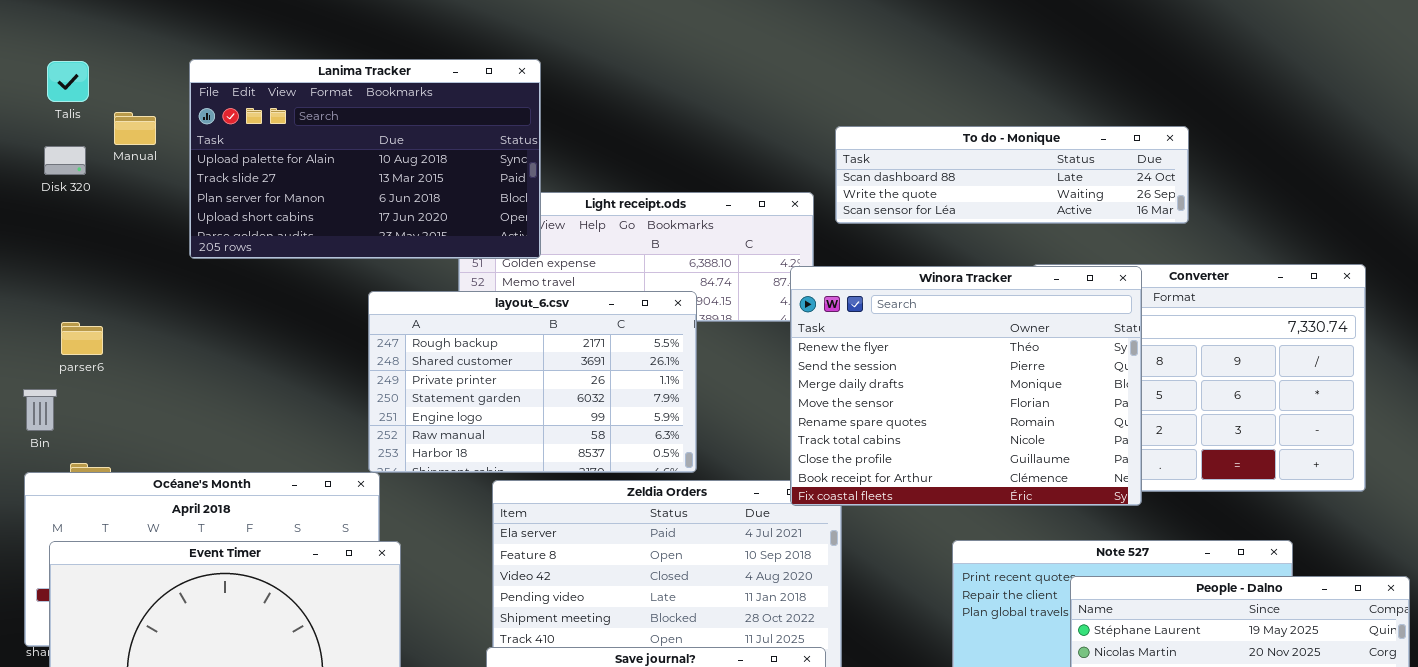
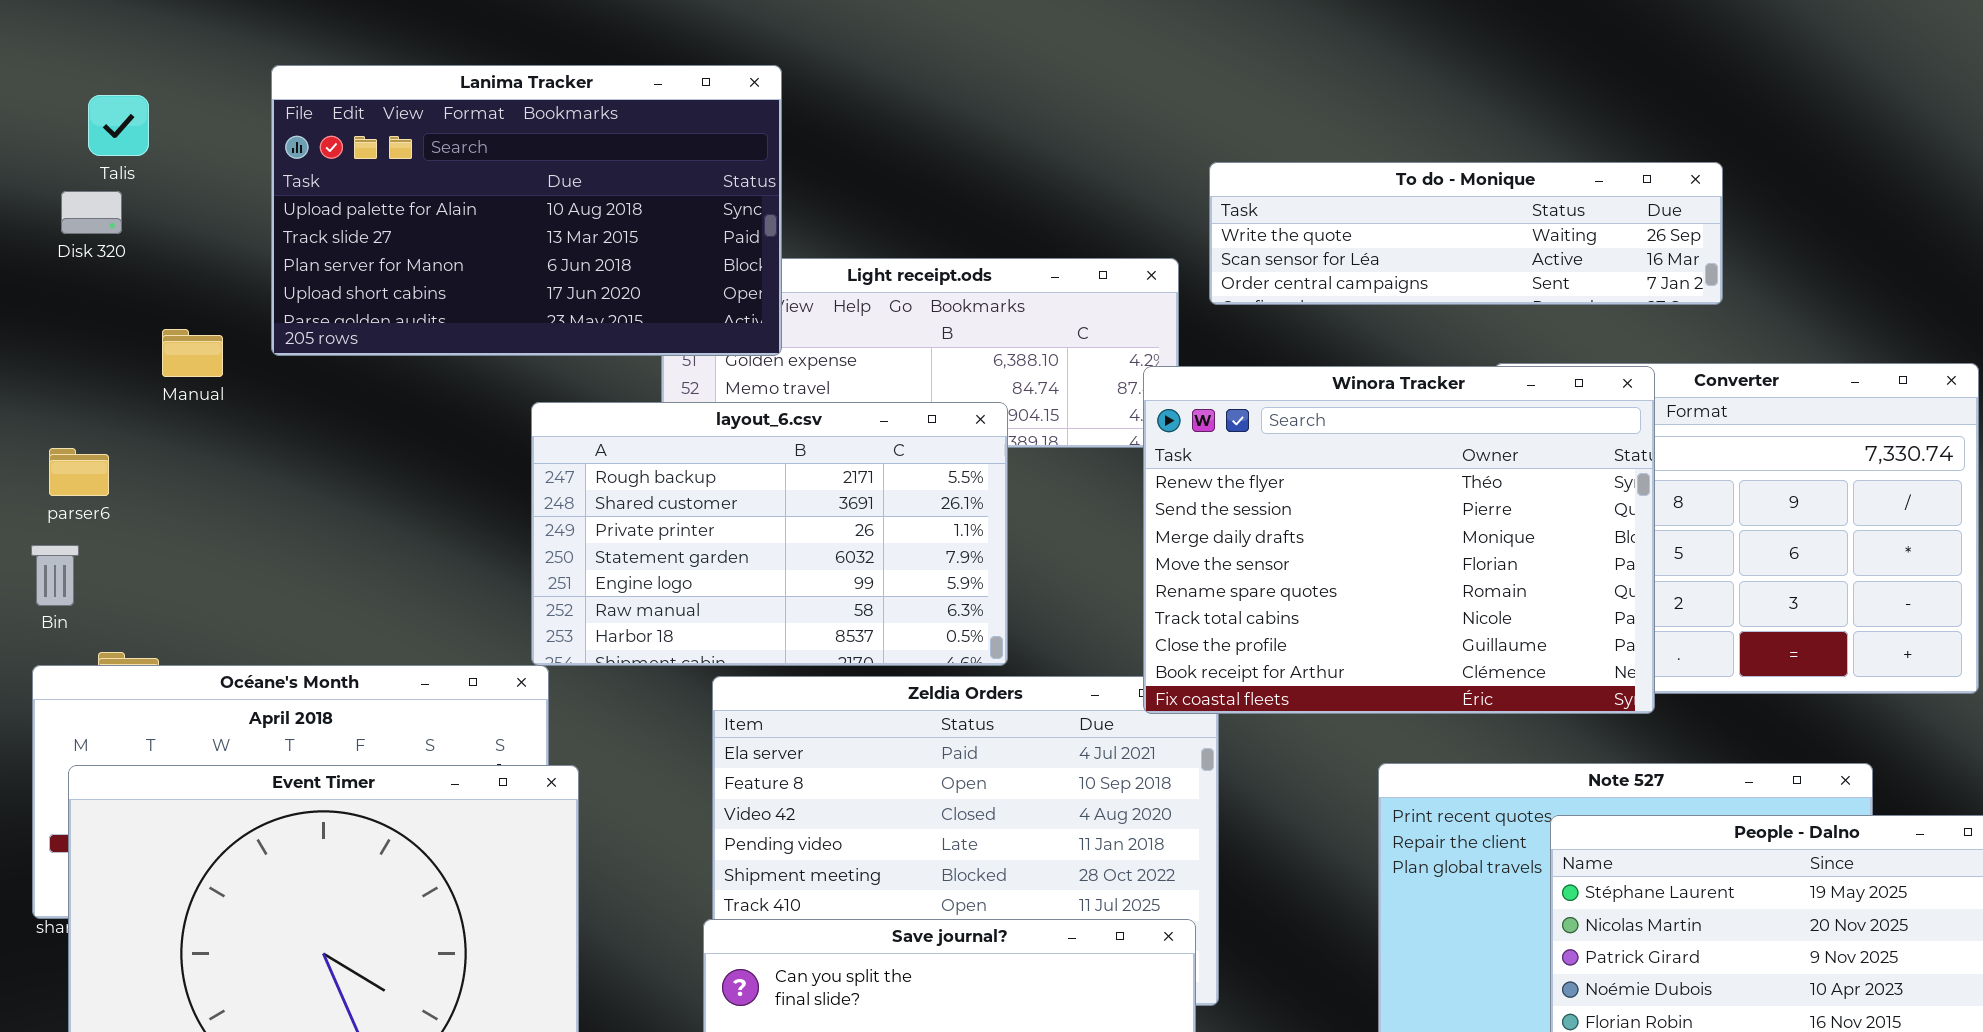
Talis: [47,61,89,102] -> [88,95,149,156], moved
Manual: [114,112,156,145] -> [162,329,223,377], moved
To do - Monique: [835,126,1189,224] -> [1209,162,1723,305], scrolled down 1 row
parser6: [61,322,103,355] -> [49,448,109,496], moved

